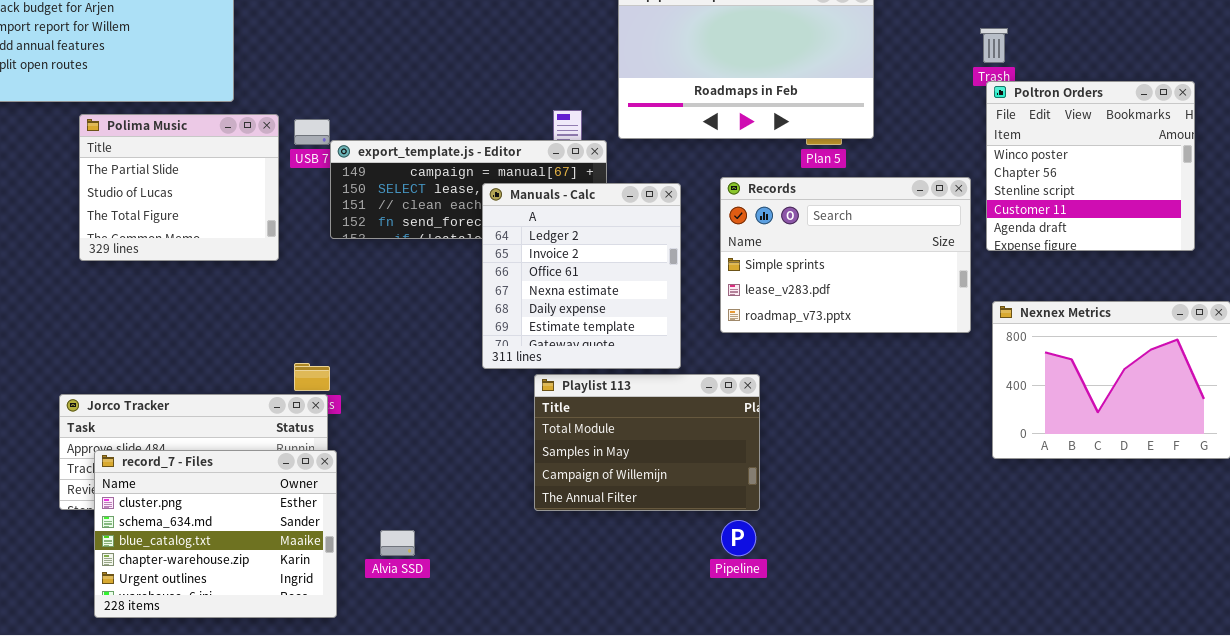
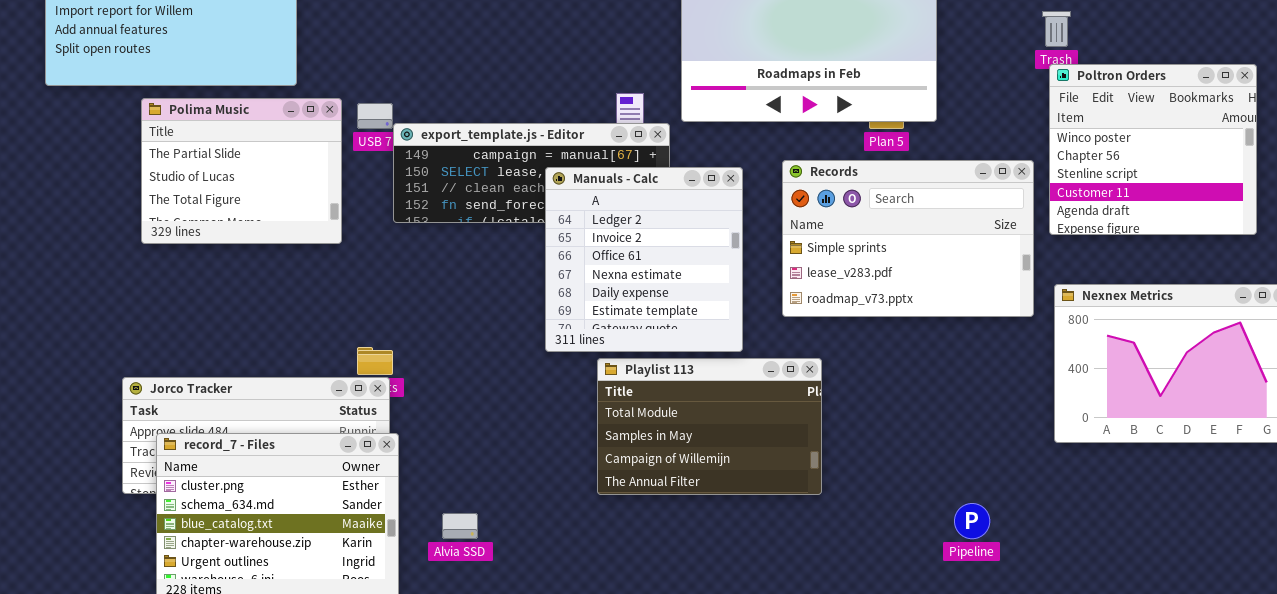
Pipeline: [721,520,756,556] -> [954,503,990,539], moved

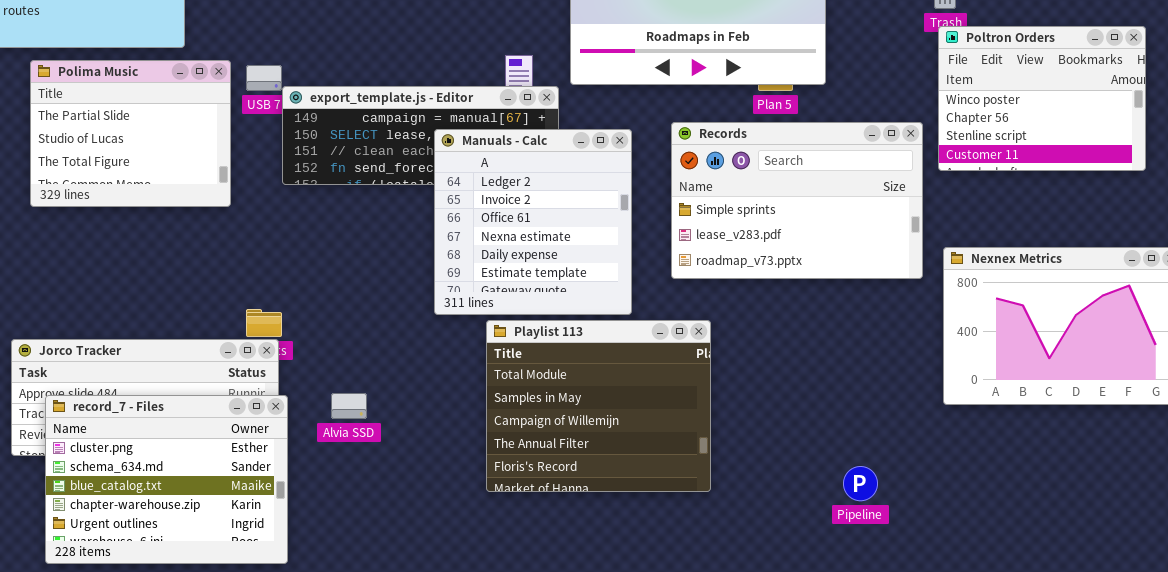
Poltron Orders: [1049,64,1257,235] -> [938,26,1146,171], resized
Playlist 113: [597,358,822,495] -> [486,320,711,492], resized
Alvia SSD: [442,513,478,539] -> [331,393,367,419], moved

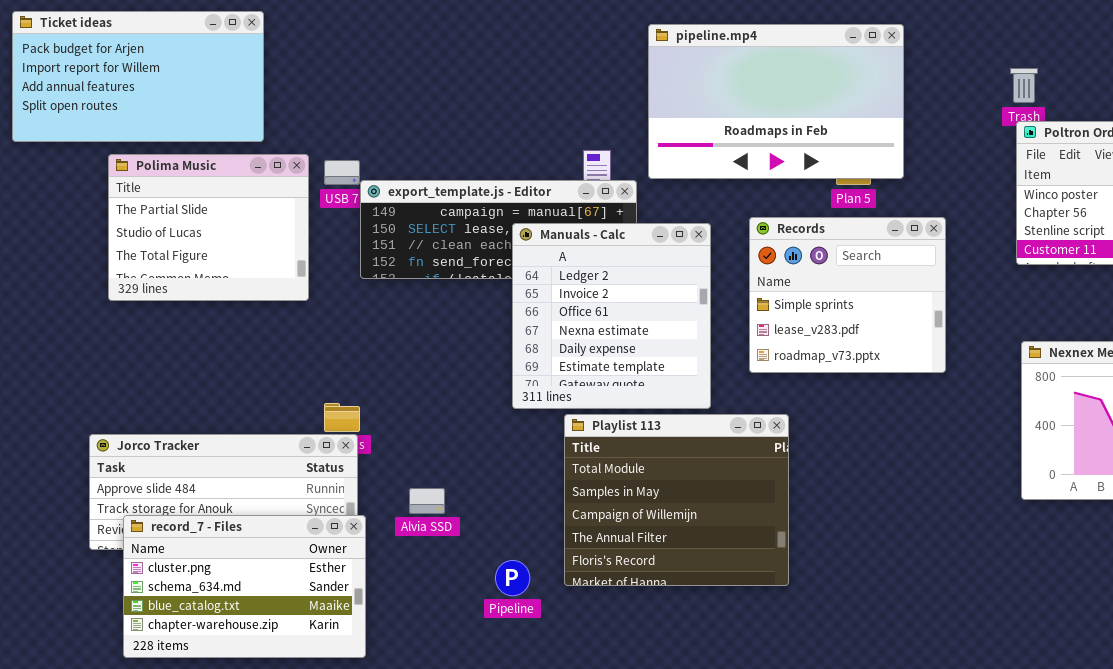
Records: [671,122,923,279] -> [749,217,946,373], resized
record_7 - Files: [45,395,288,564] -> [123,515,366,658], resized
Pipeline: [843,466,878,501] -> [495,560,530,596], moved

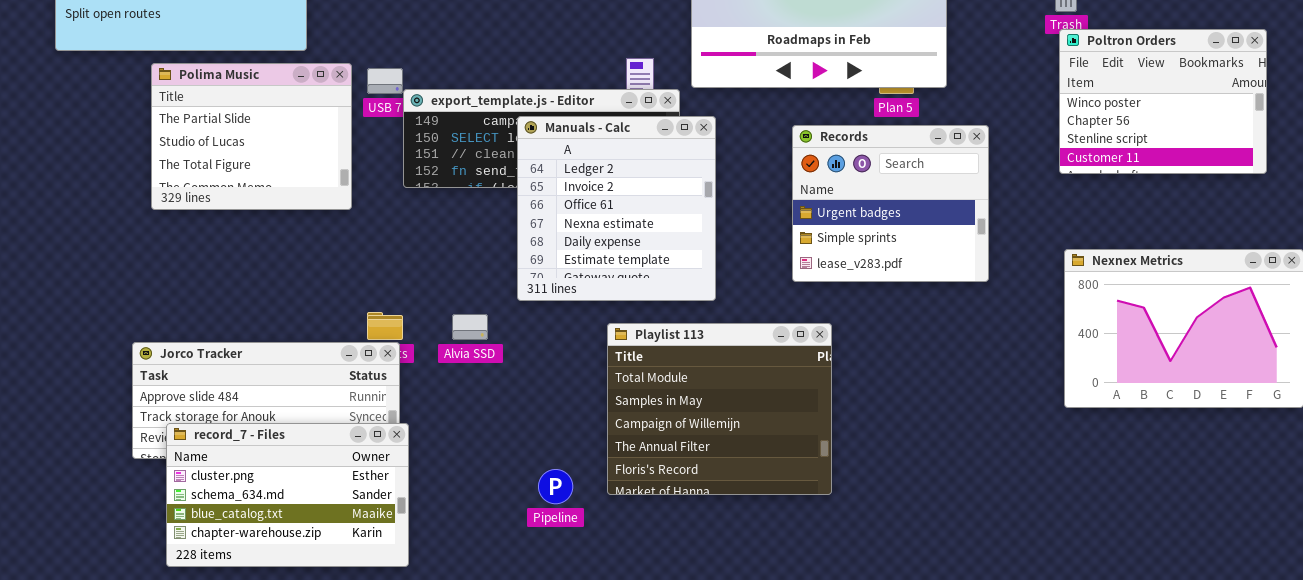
Records: [749,217,946,373] -> [792,125,989,282], scrolled up 1 row
Manuals - Calc: [512,223,711,409] -> [517,116,716,301], moved
Alvia SSD: [409,488,445,514] -> [452,314,488,340], moved

